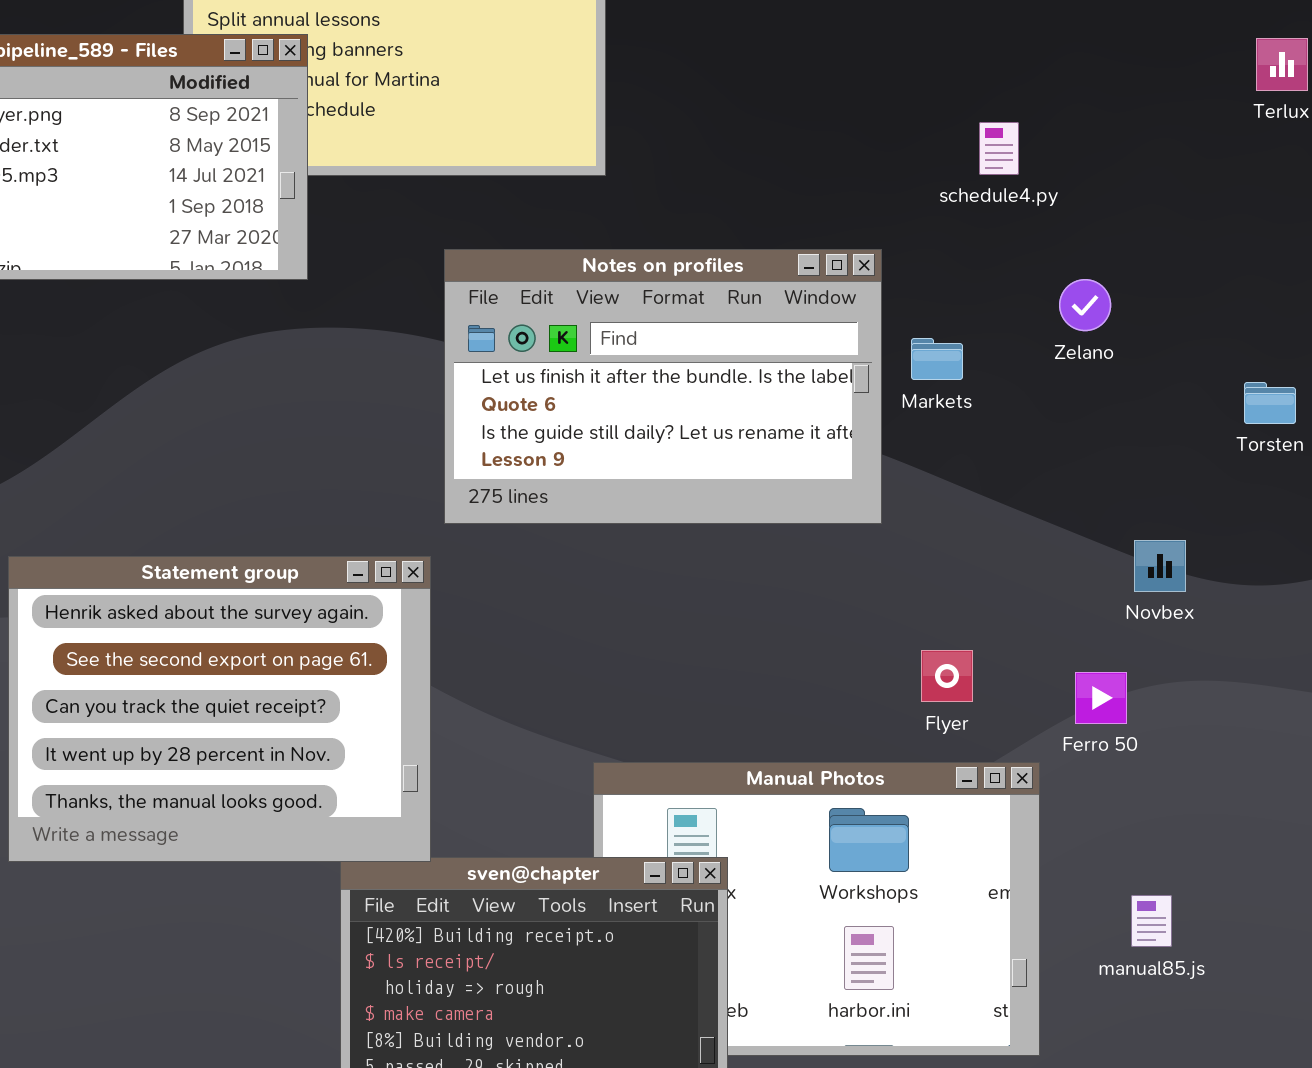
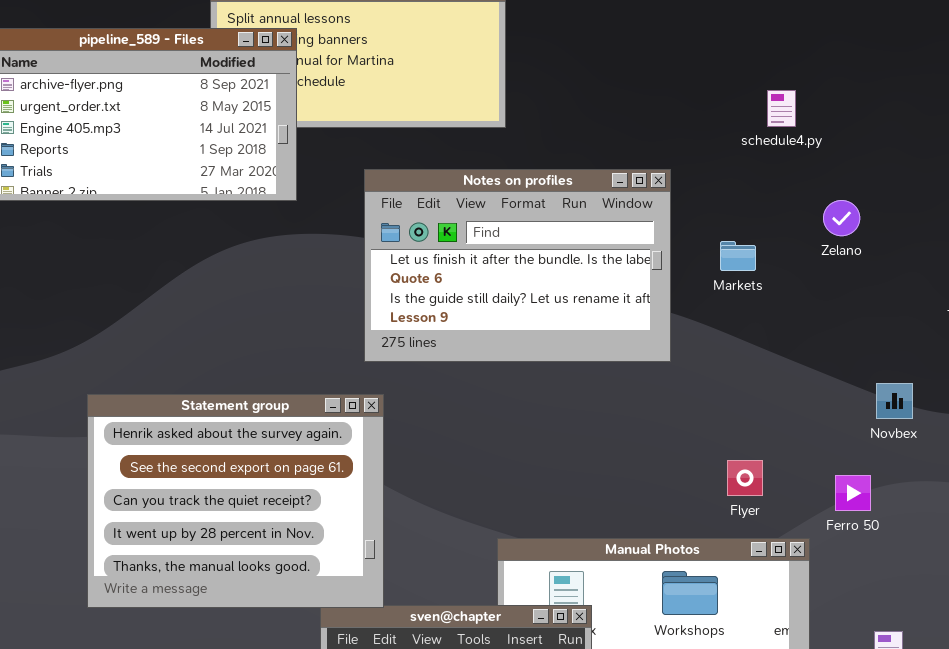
Notes on profiles: [444,249,882,524] -> [364,169,671,362], moved

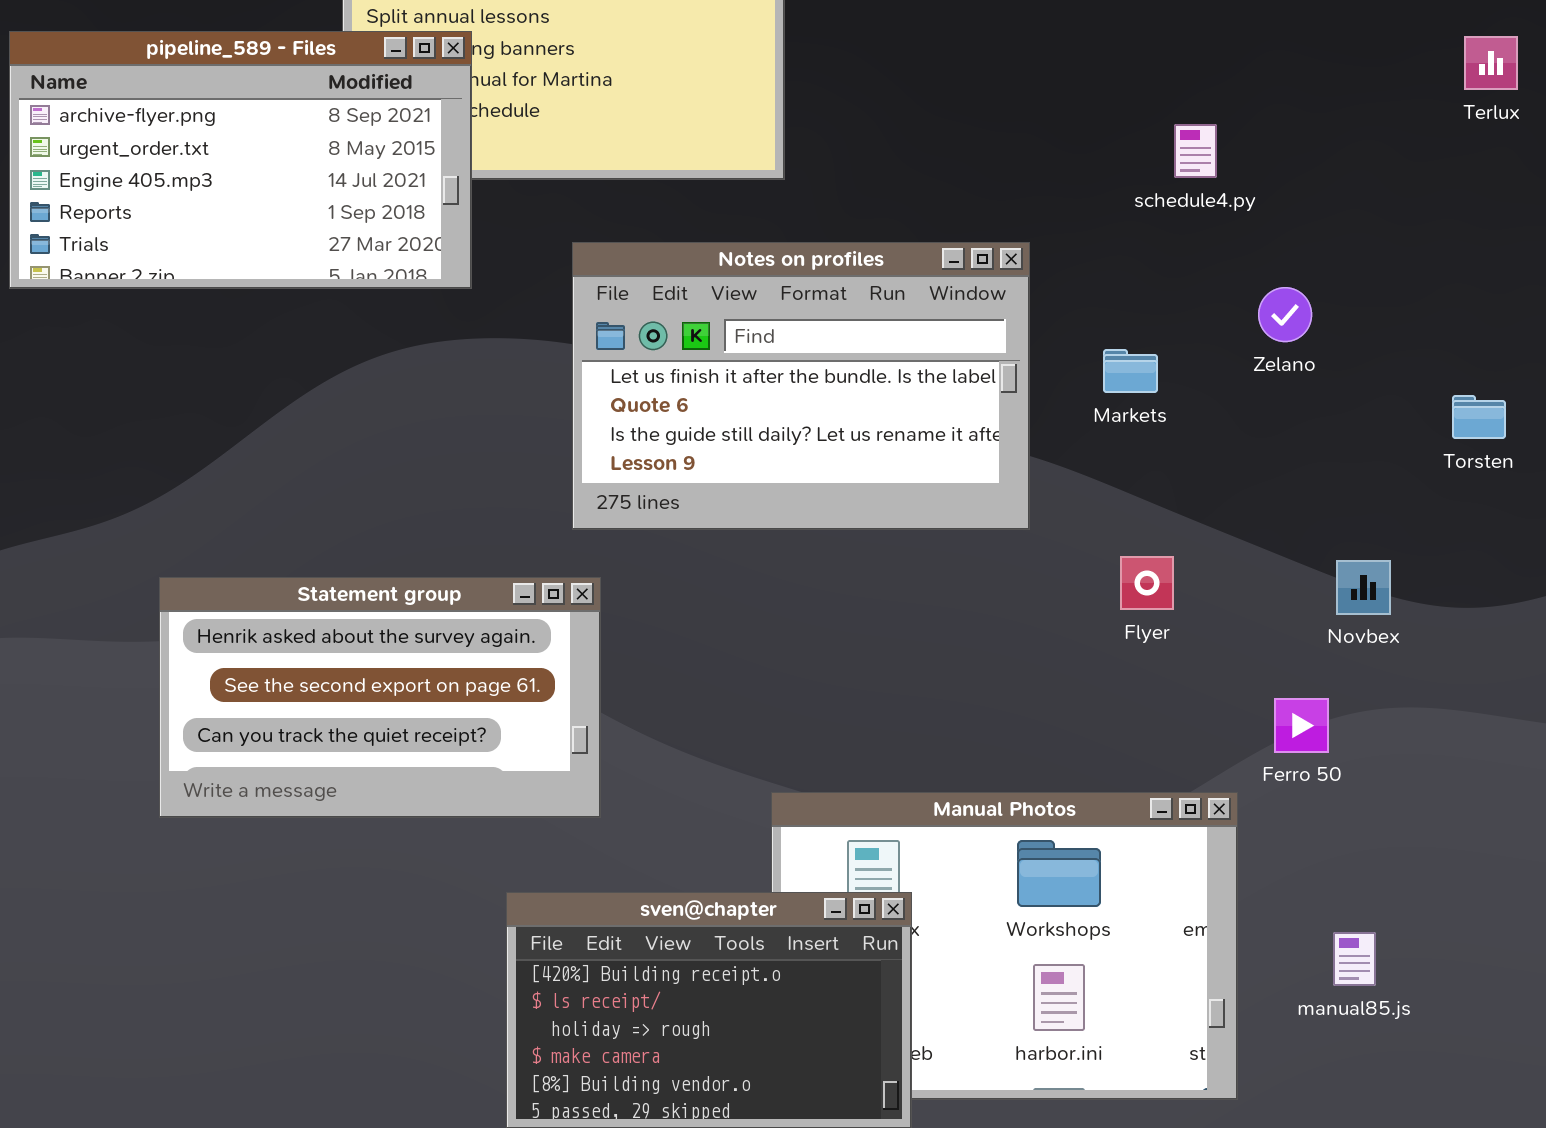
Statement group: [87,394,384,608] -> [159,577,601,818], resized
Flyer: [727,460,763,496] -> [1120,556,1174,610], moved

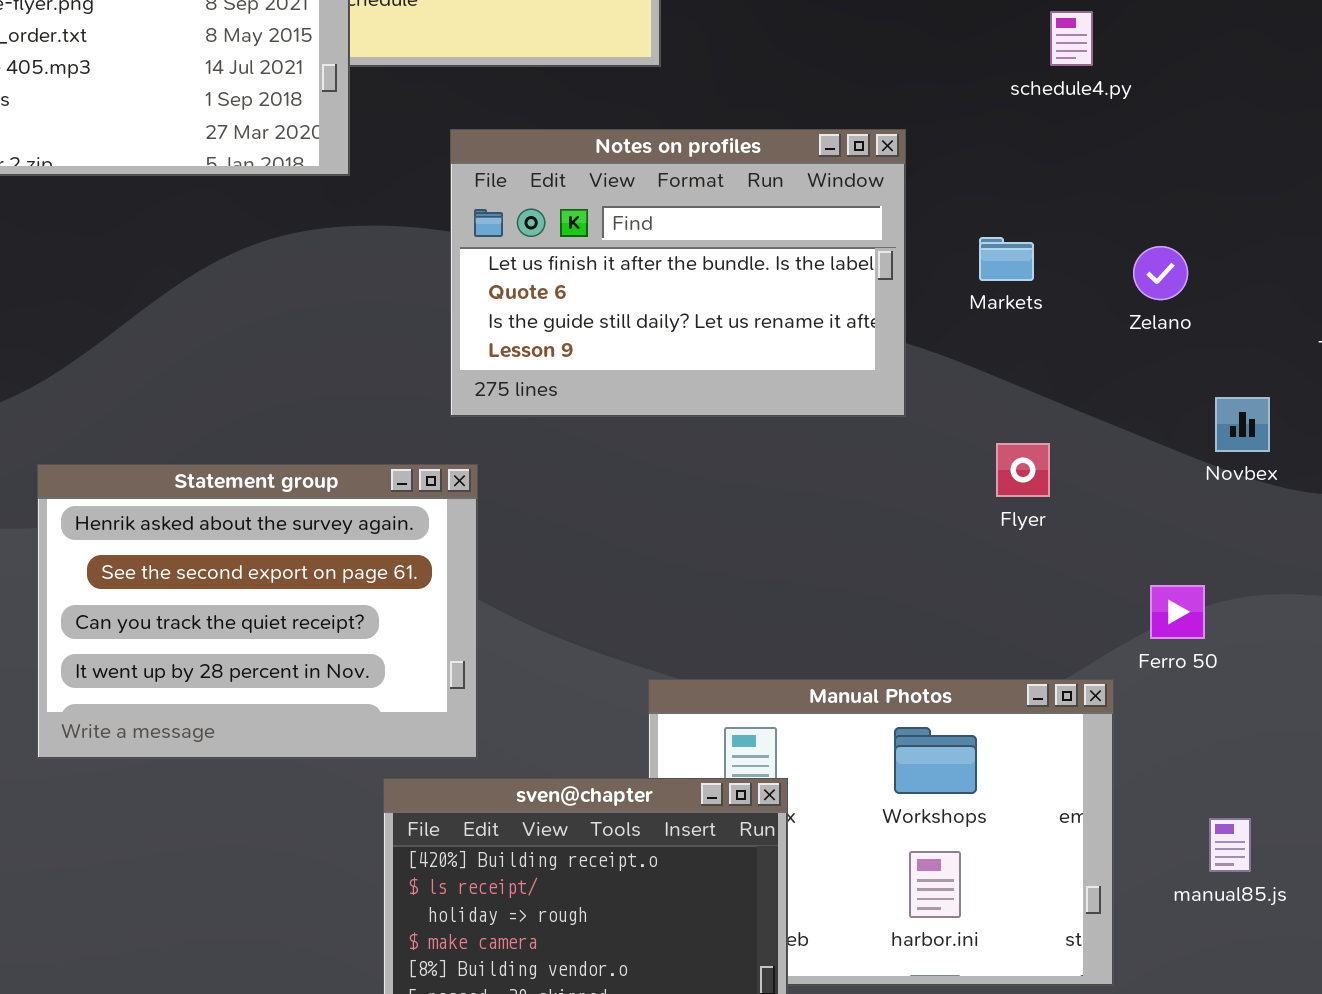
Zelano: [1258,287,1312,342] -> [1133,246,1188,300], moved
Novbex: [1336,560,1391,615] -> [1215,397,1270,452], moved
Statement group: [159,577,601,818] -> [37,464,478,759], resized

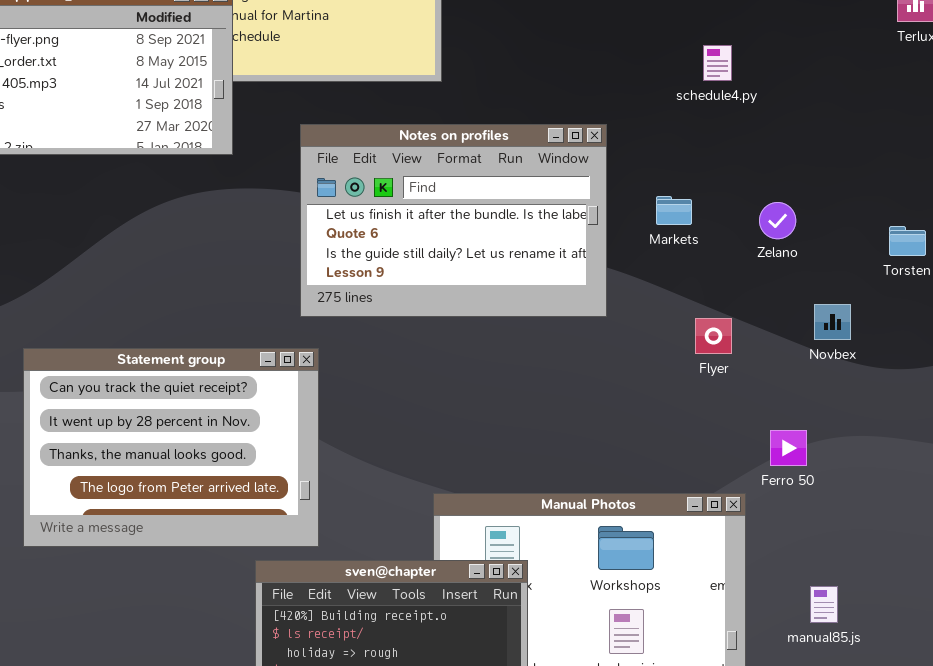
Flyer: [996,443,1050,497] -> [695,318,732,354], moved
Statement group: [37,464,478,759] -> [23,348,319,547], scrolled down 2 rows

